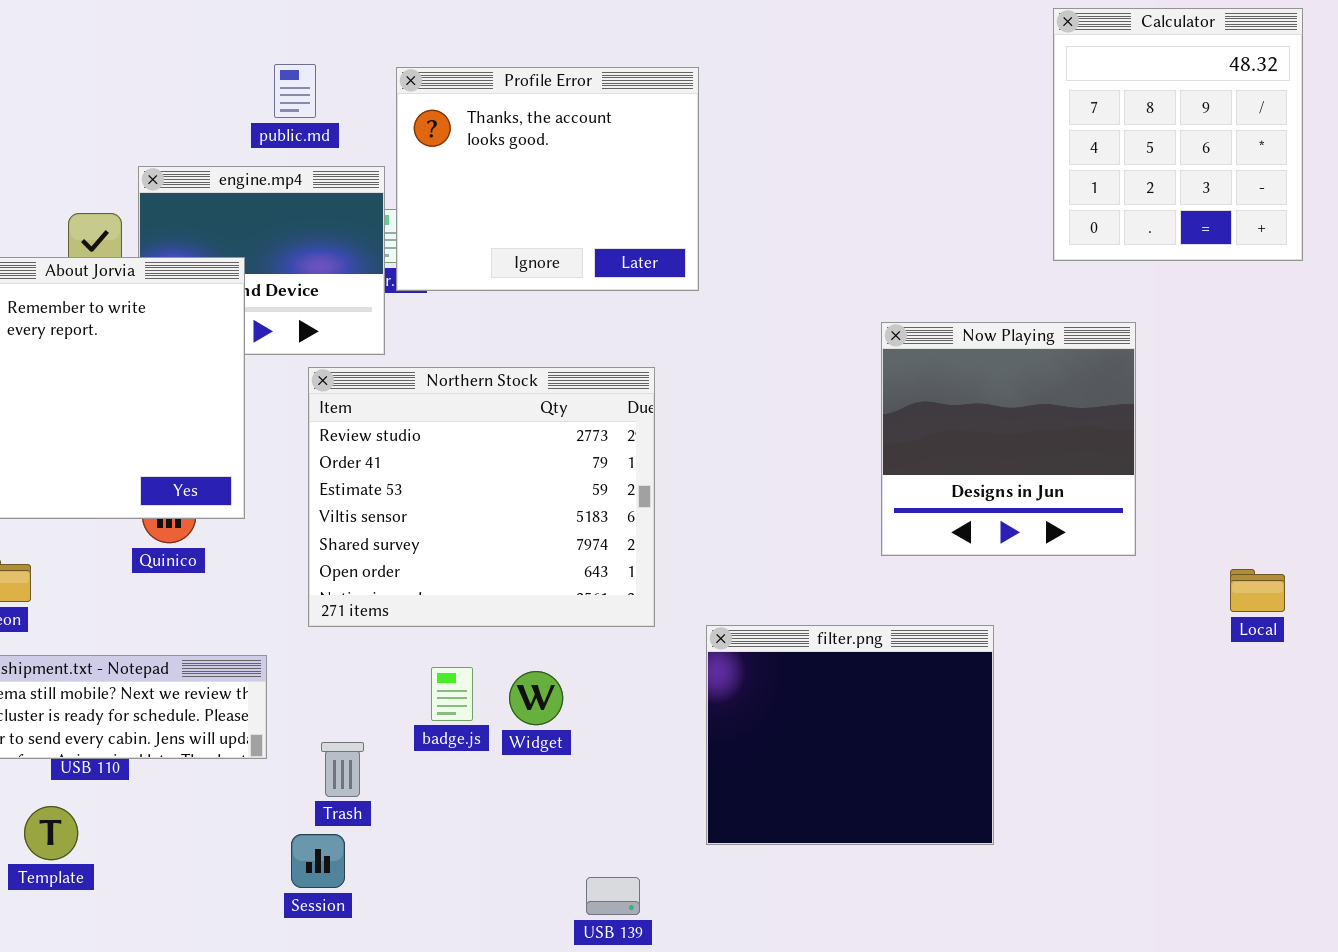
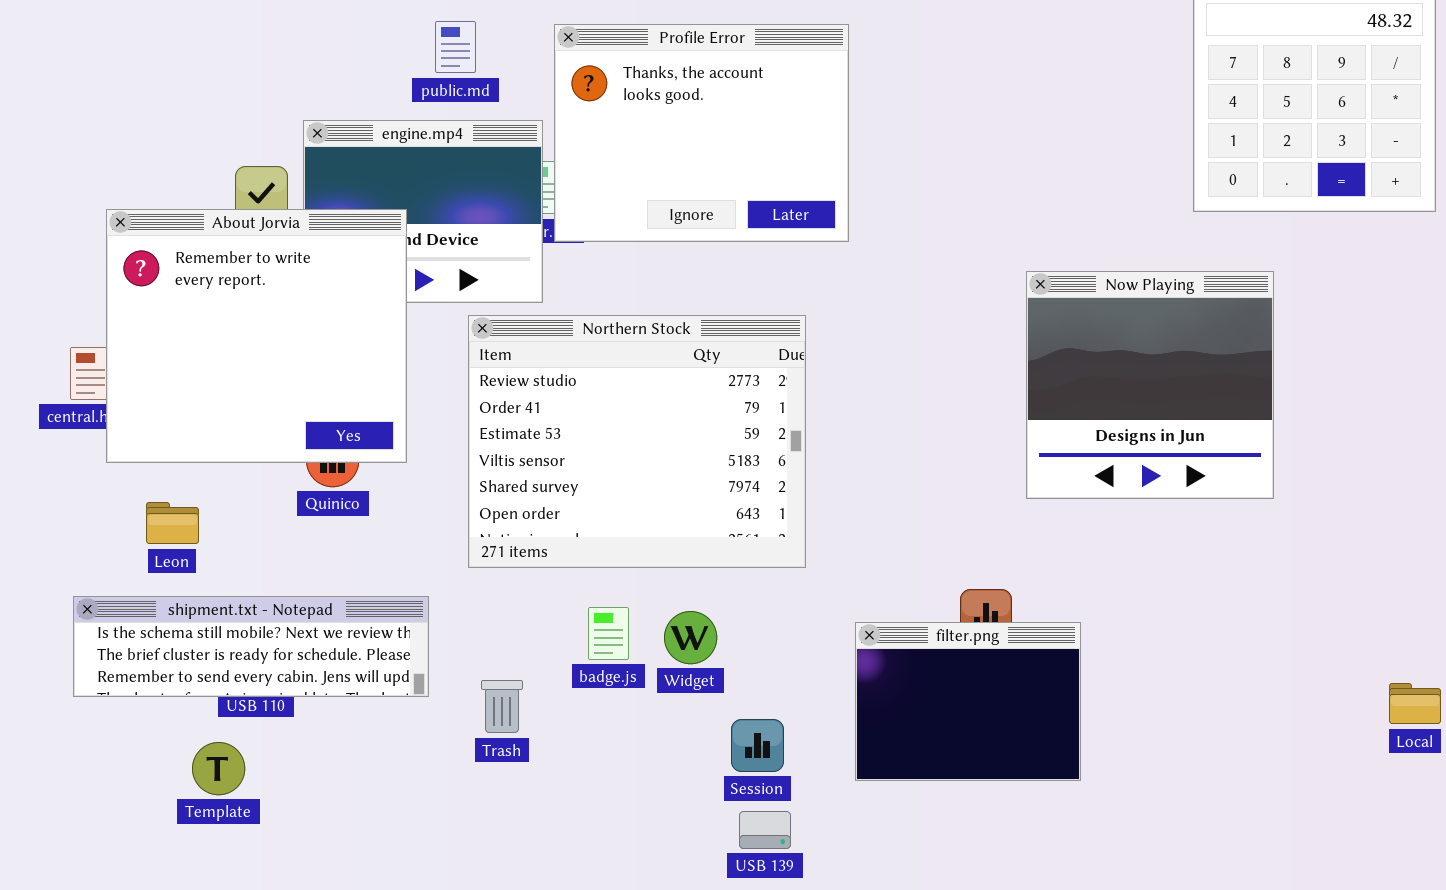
Local: [1230,569,1285,612] -> [1389,683,1441,724], moved
filter.png: [706,625,994,845] -> [855,622,1081,781], resized
Session: [291,834,345,888] -> [731,719,784,772], moved

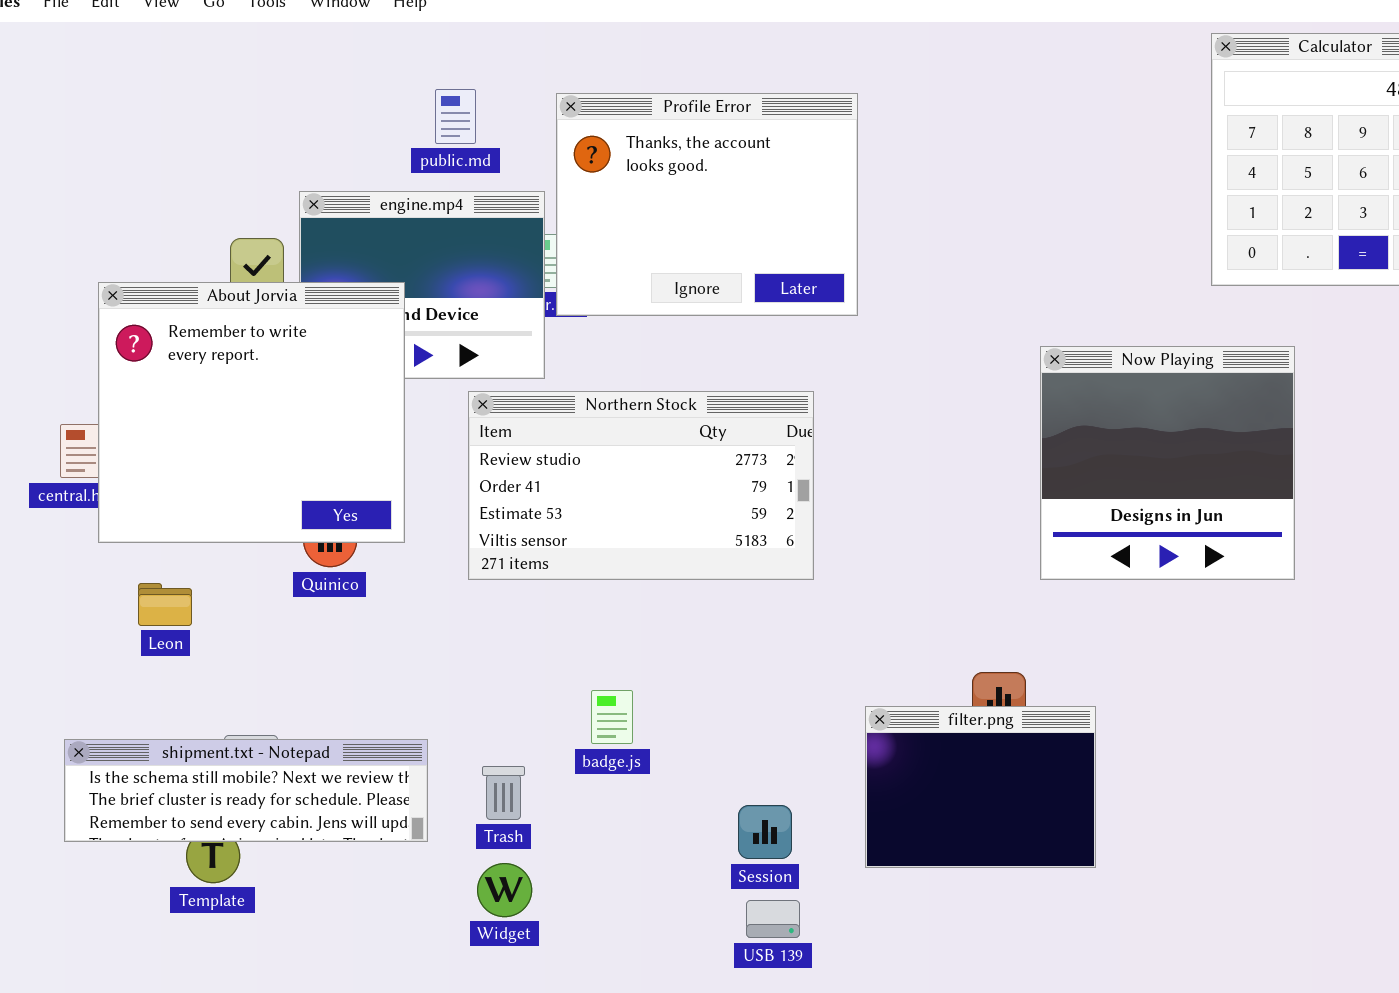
Northern Stock: [468,315,806,568] -> [468,391,814,580], resized
shipment.txt - Notepad: [73,596,429,697] -> [64,739,428,842], moved
Widget: [664,611,717,664] -> [477,863,532,917], moved

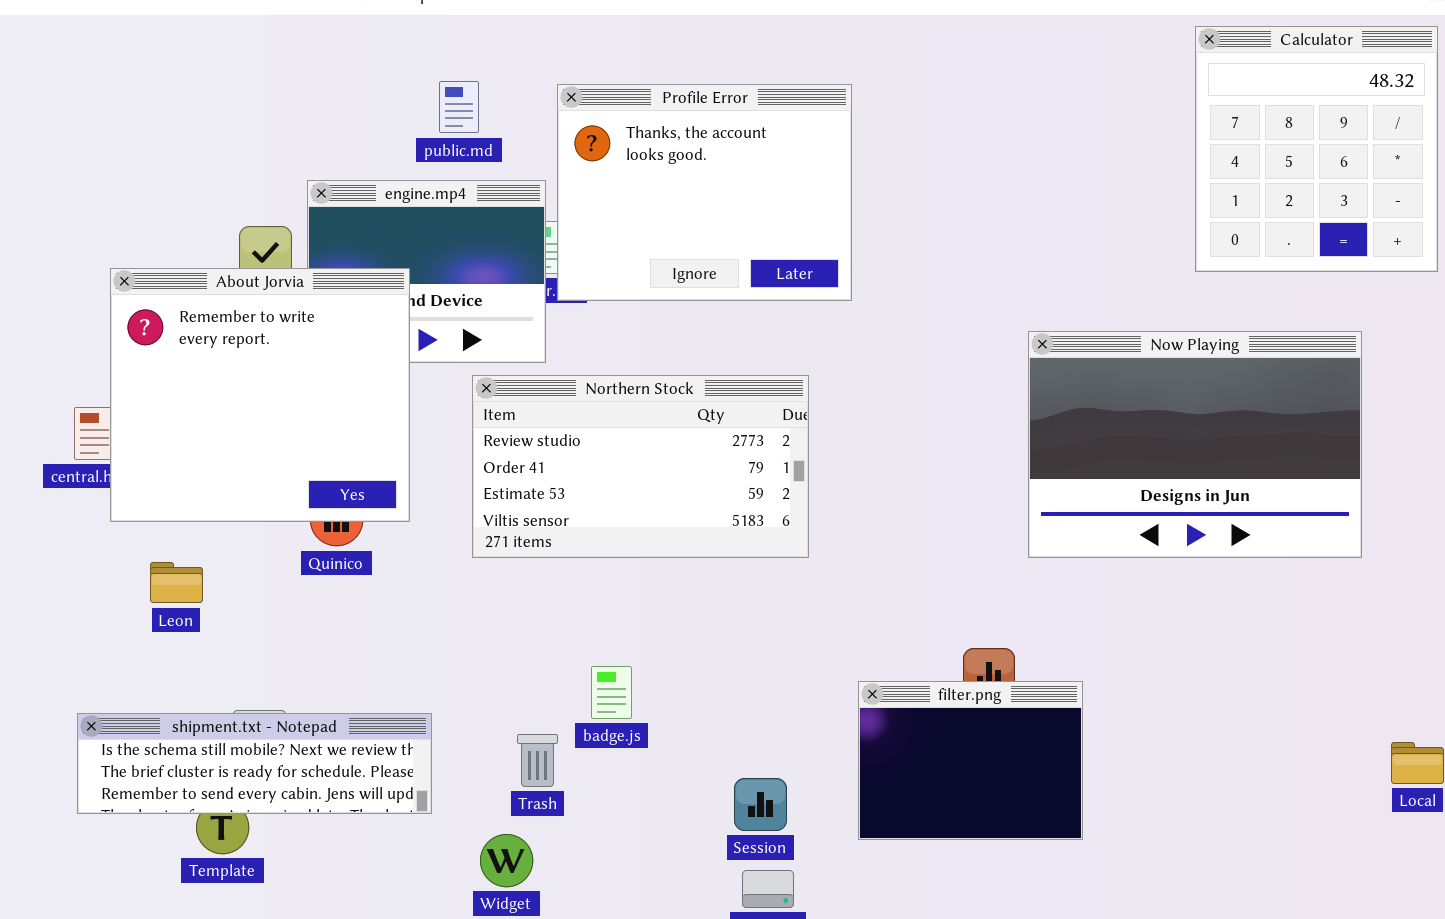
Now Playing: [1040,346,1295,580] -> [1028,331,1362,558], resized
Trash: [482,766,525,820] -> [517,734,558,787], moved

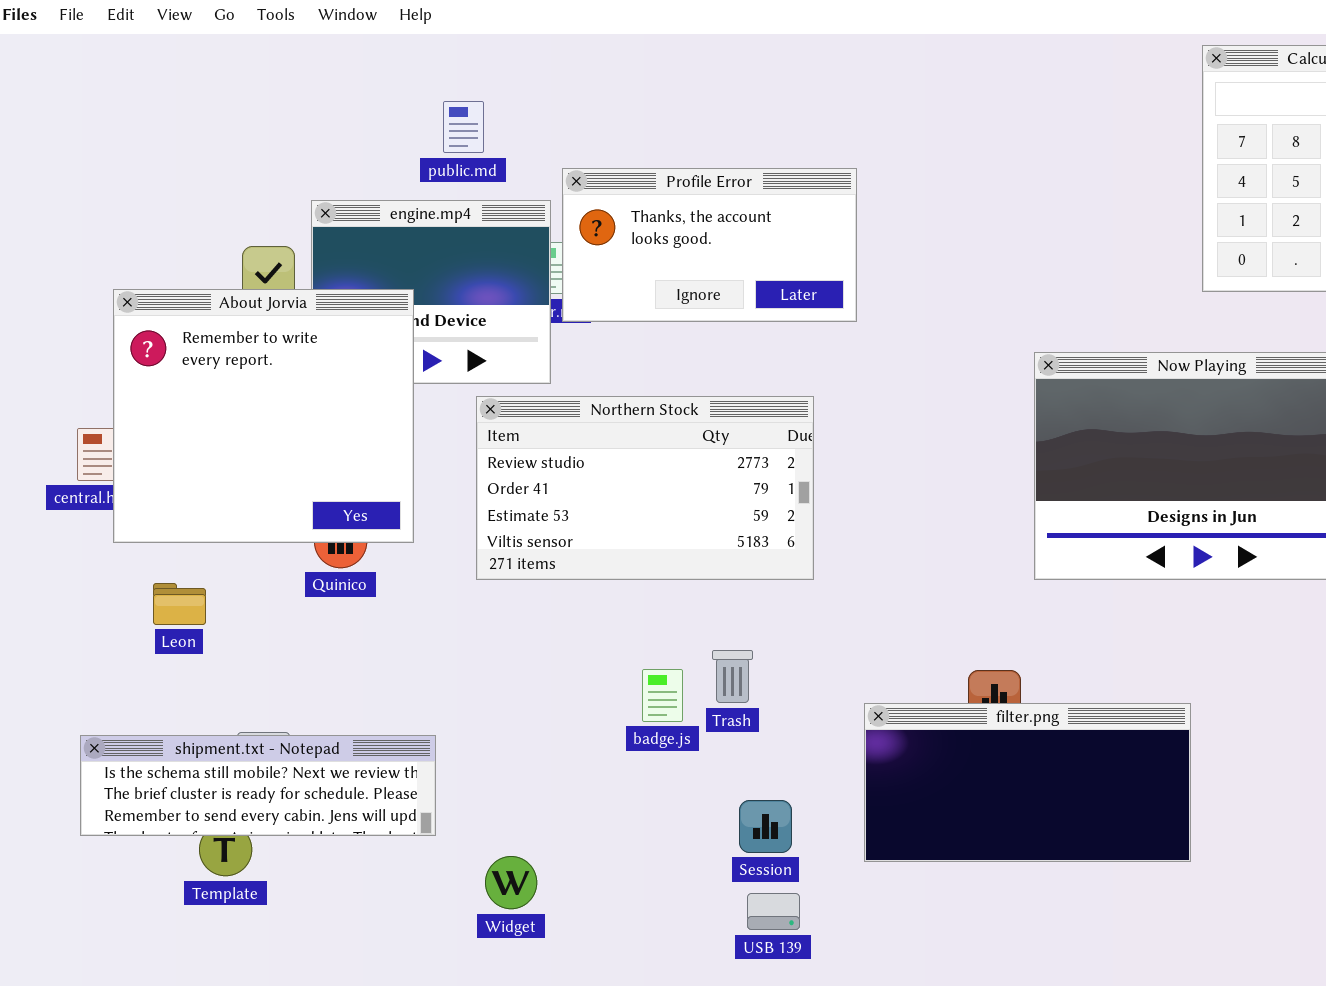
Profile Error: [557,84,852,301] -> [562,168,857,322], resized
badge.js: [591,666,632,719] -> [642,669,683,722], moved
filter.png: [858,681,1083,840] -> [864,703,1191,862], resized
Trash: [517,734,558,787] -> [712,650,753,703], moved

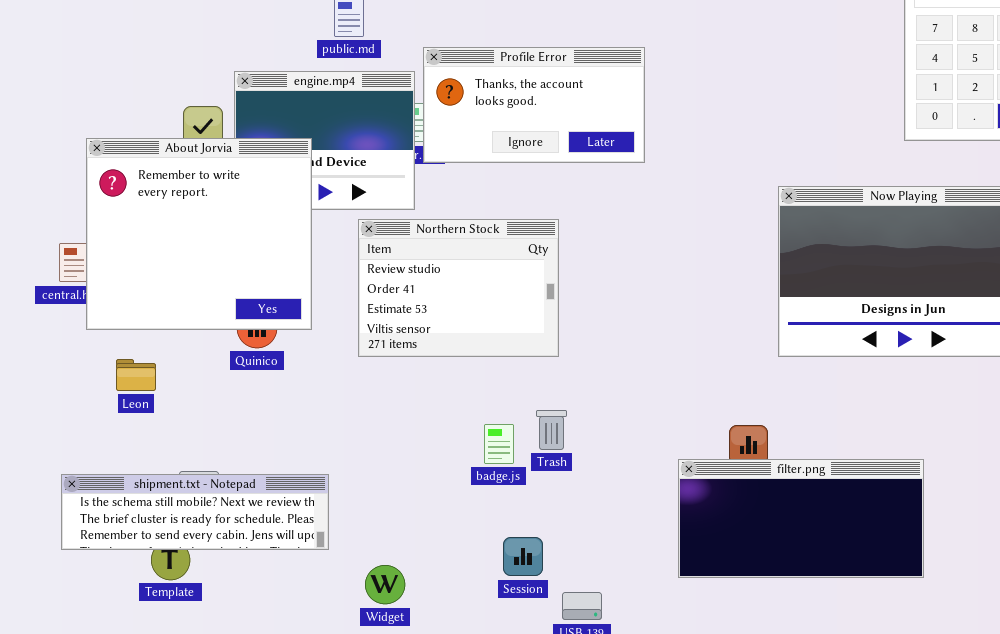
Northern Stock: [476,396,814,580] -> [358,219,559,357], resized
filter.png: [864,703,1191,862] -> [678,459,924,578], moved
Session: [739,800,792,853] -> [503,537,543,576], moved

